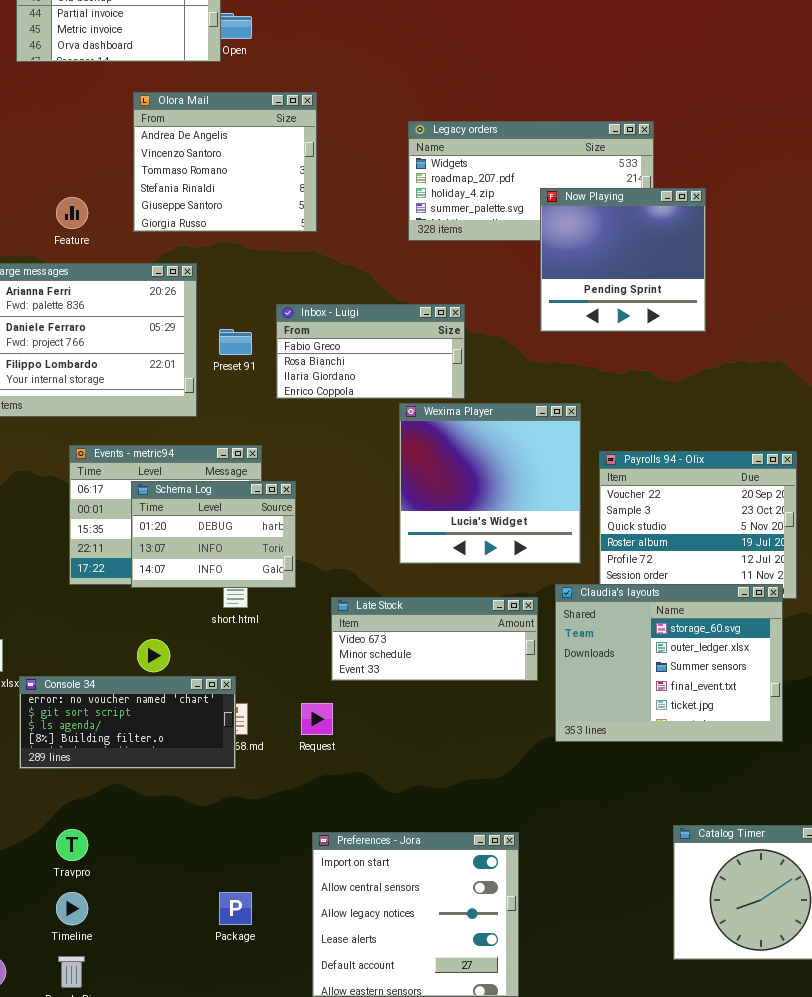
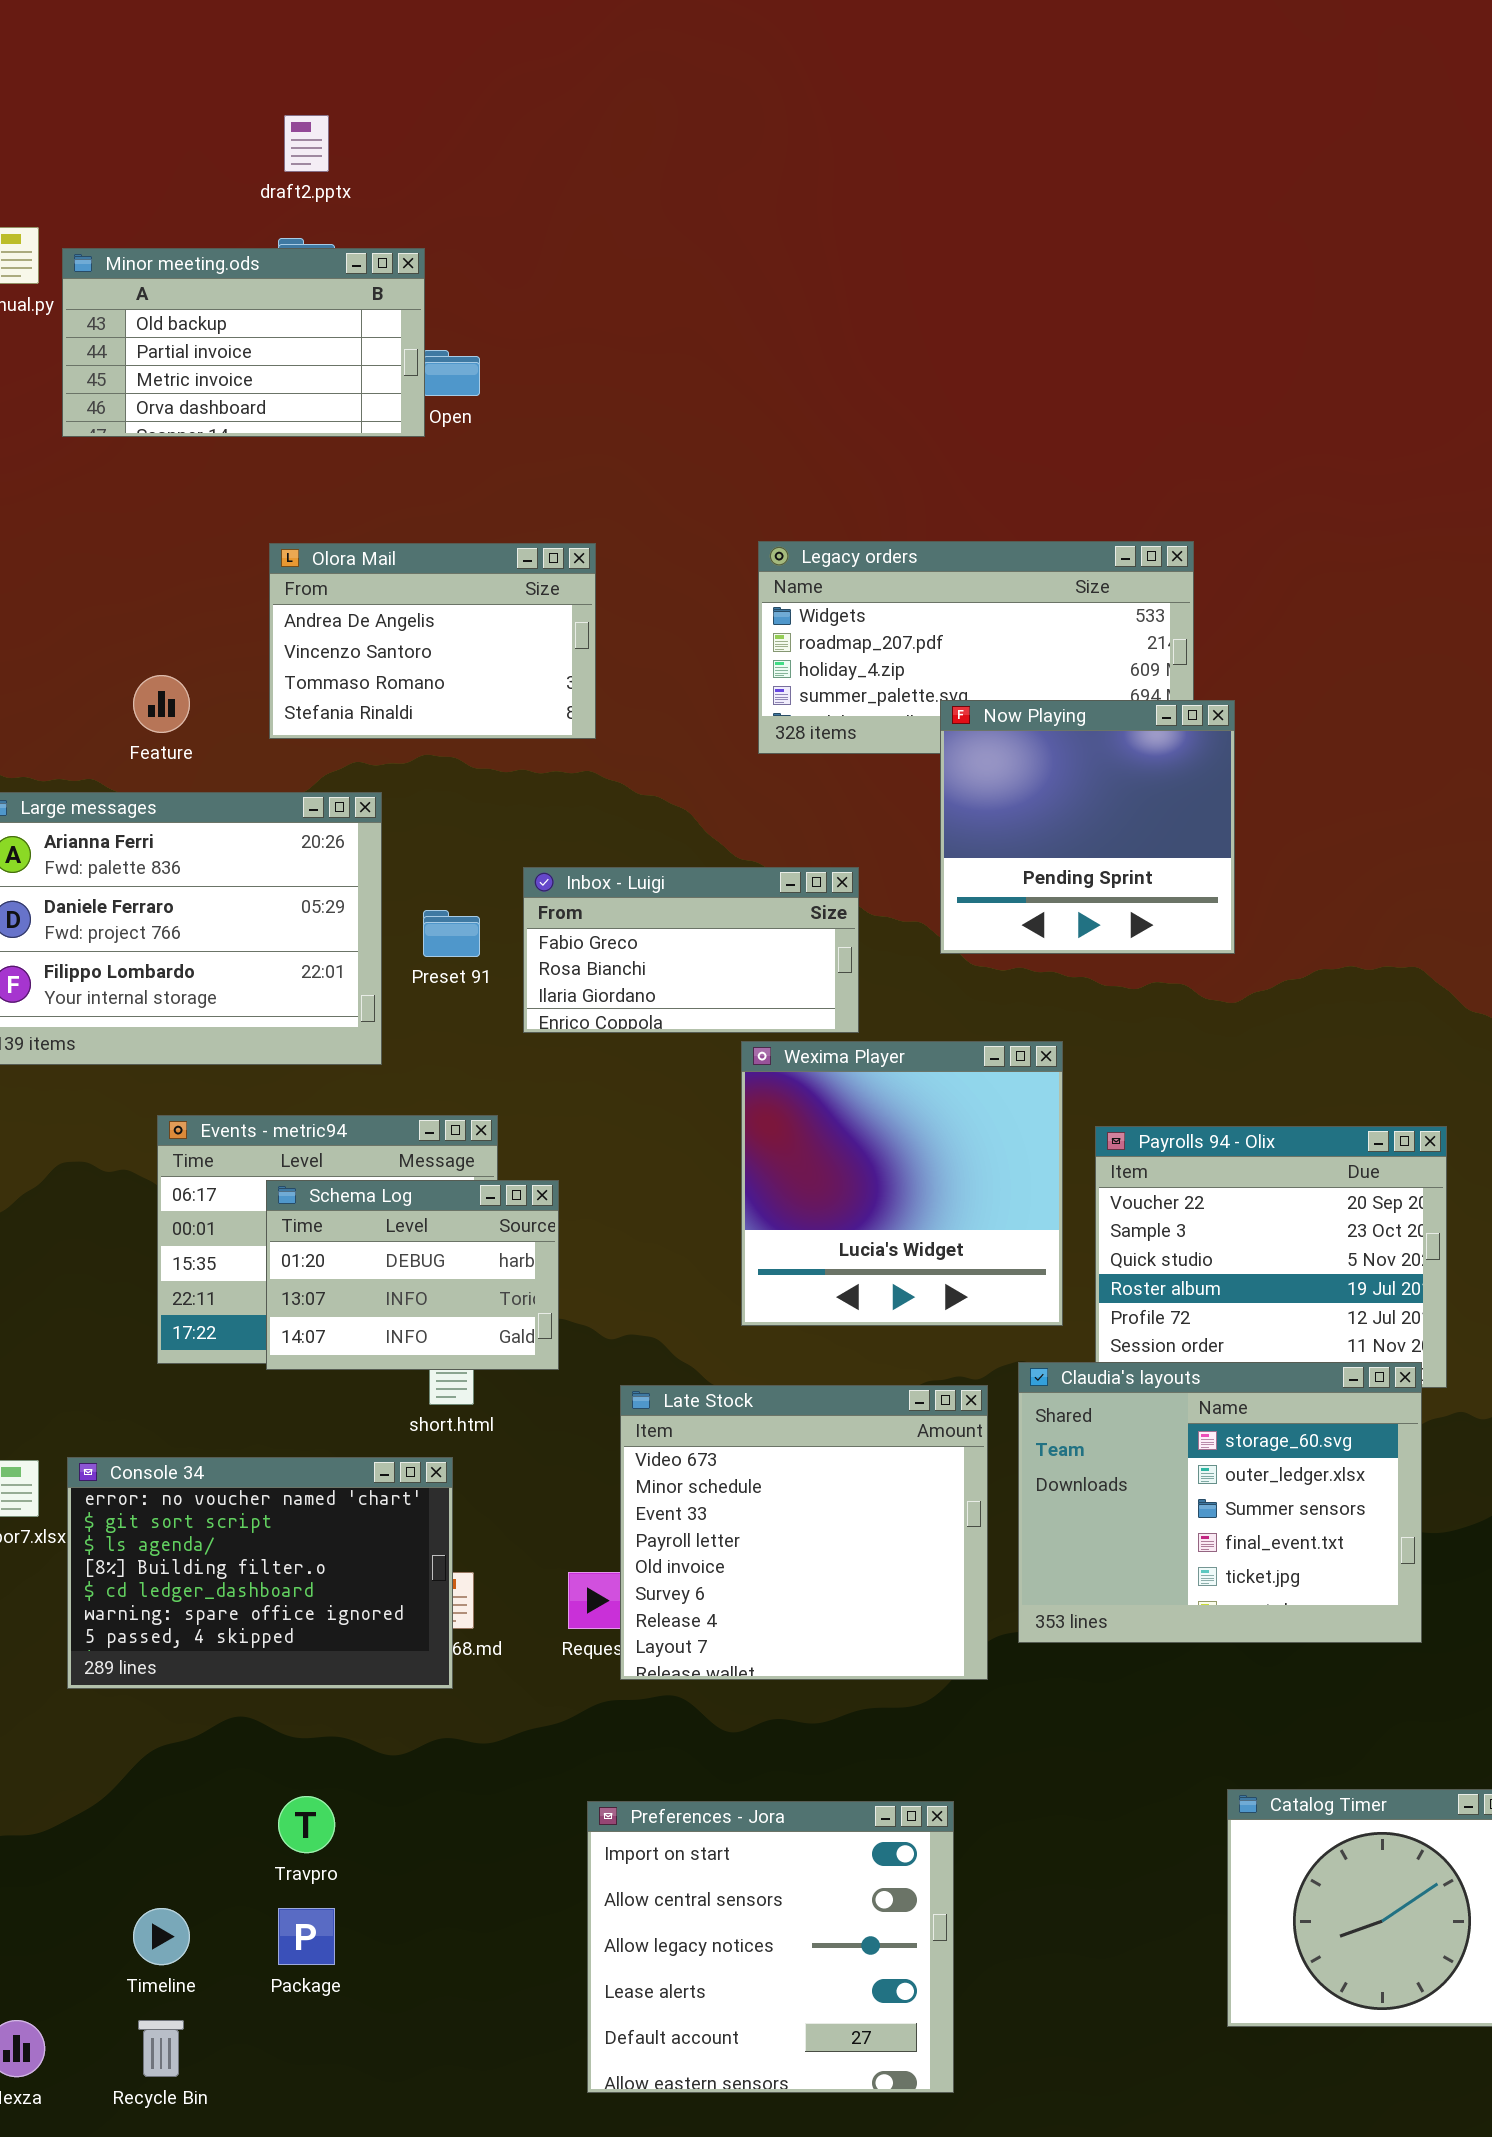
Olora Mail: [133,92,317,232] -> [269,543,596,739], resized
Now Playing: [540,188,706,332] -> [940,700,1235,954], moved
Late Stock: [331,597,538,681] -> [620,1385,988,1680], resized
Console 34: [19,676,236,769] -> [67,1457,453,1689], resized
Travpro: [56,829,88,861] -> [278,1796,335,1853], moved
Package: [219,892,252,925] -> [278,1908,335,1965], moved

